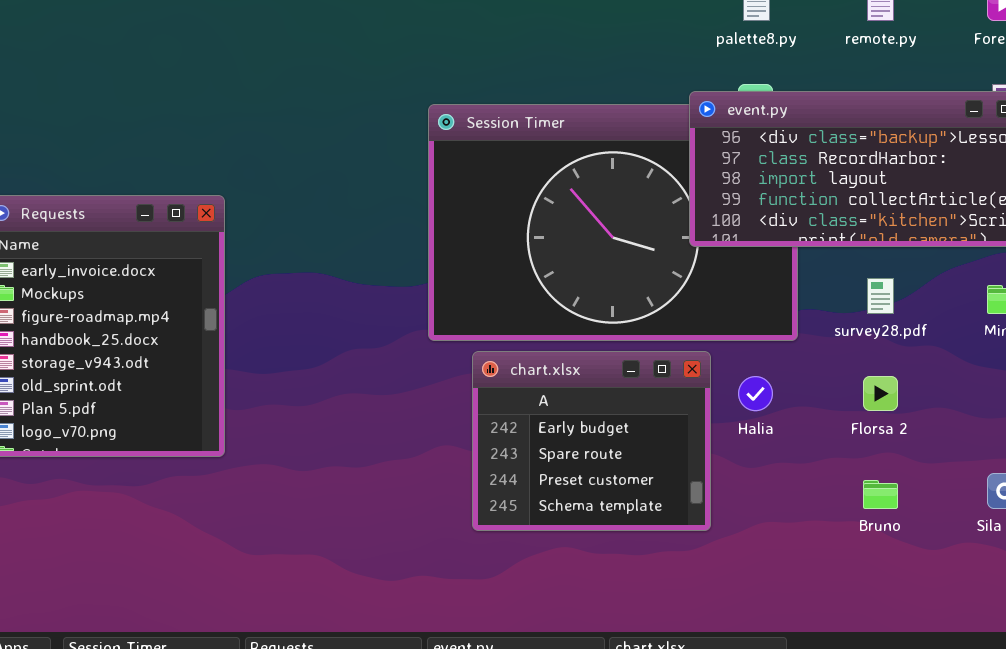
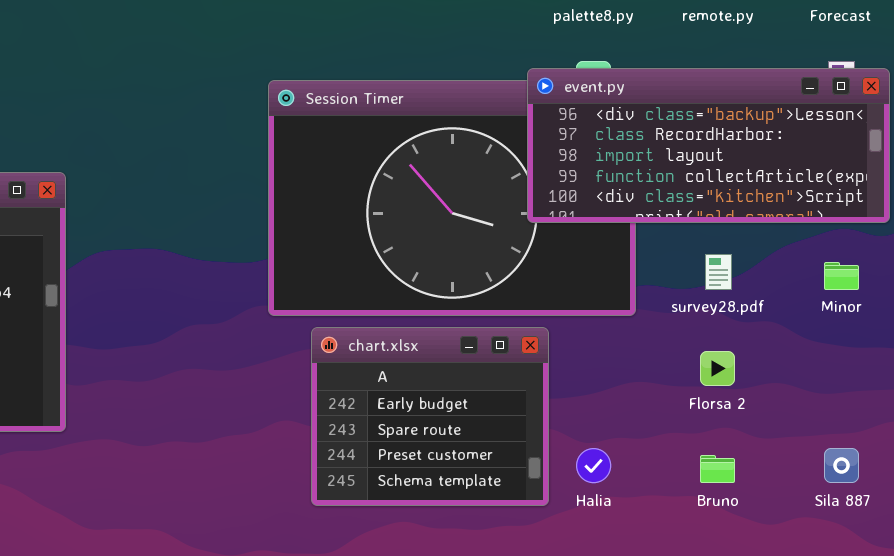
Halia: [738,376,773,411] -> [576,448,611,483], moved

